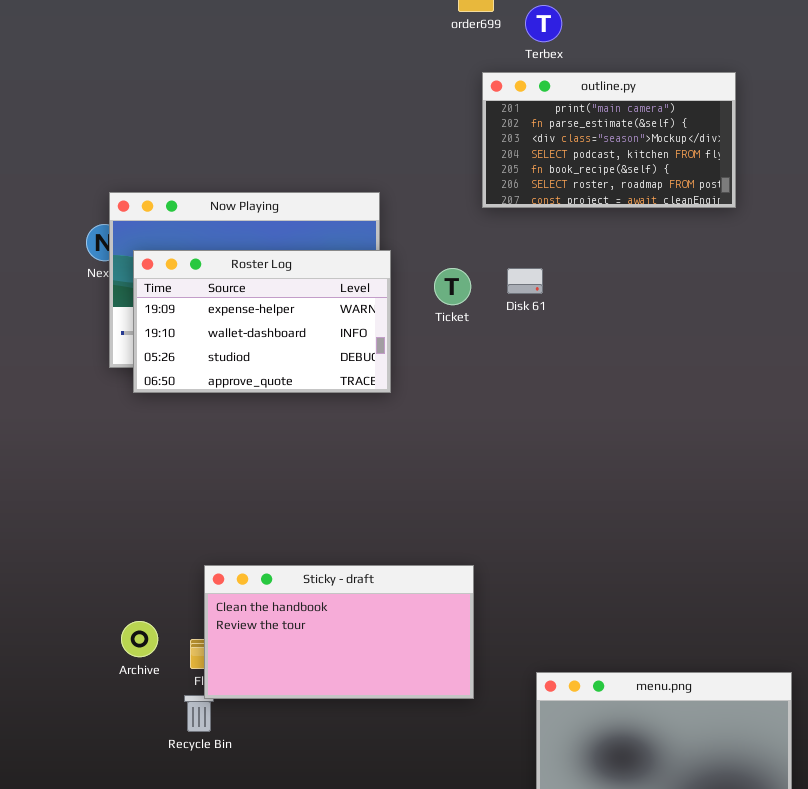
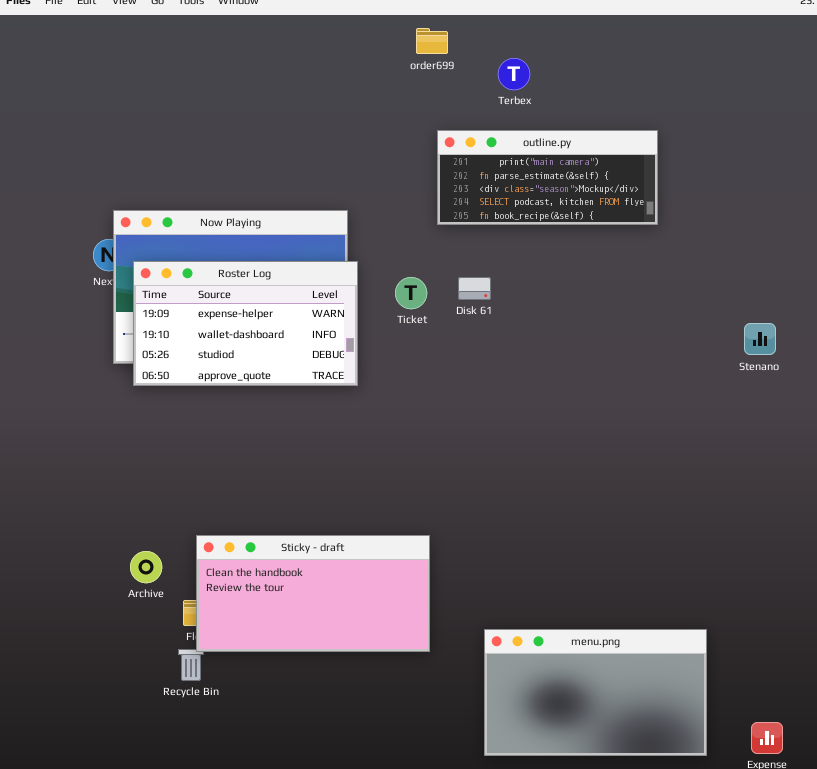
Terbex: [525,5,562,42] -> [498,58,530,90], moved
outline.py: [482,72,736,208] -> [437,130,658,225], resized
Archive: [121,621,158,657] -> [130,551,162,583], moved

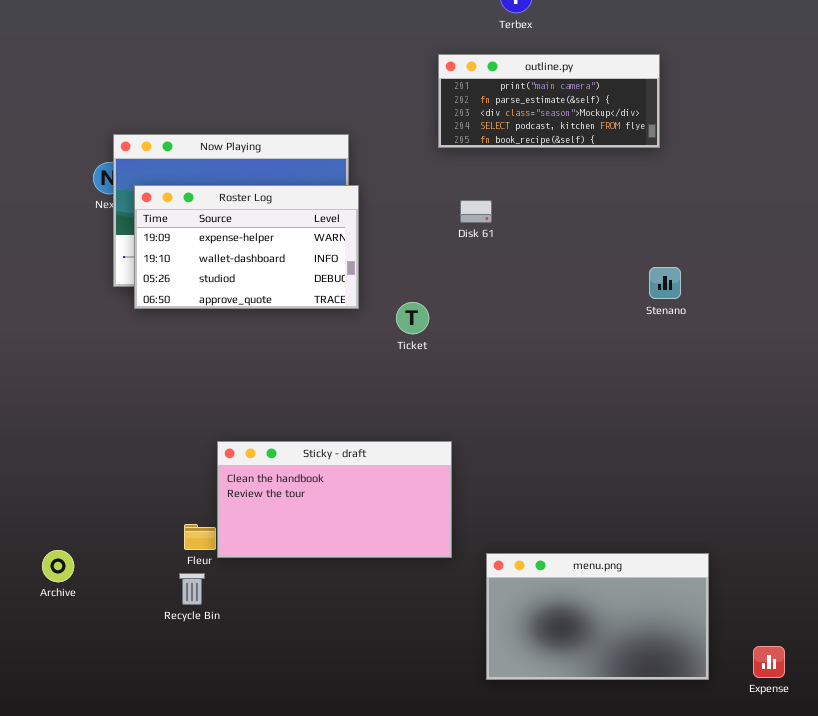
Ticket: [395,277,427,309] -> [396,302,429,334], moved
Stenano: [744,323,776,355] -> [649,267,681,299], moved
Sticky - draft: [196,535,430,652] -> [217,441,452,558], moved
Archive: [130,551,162,583] -> [42,550,74,582], moved

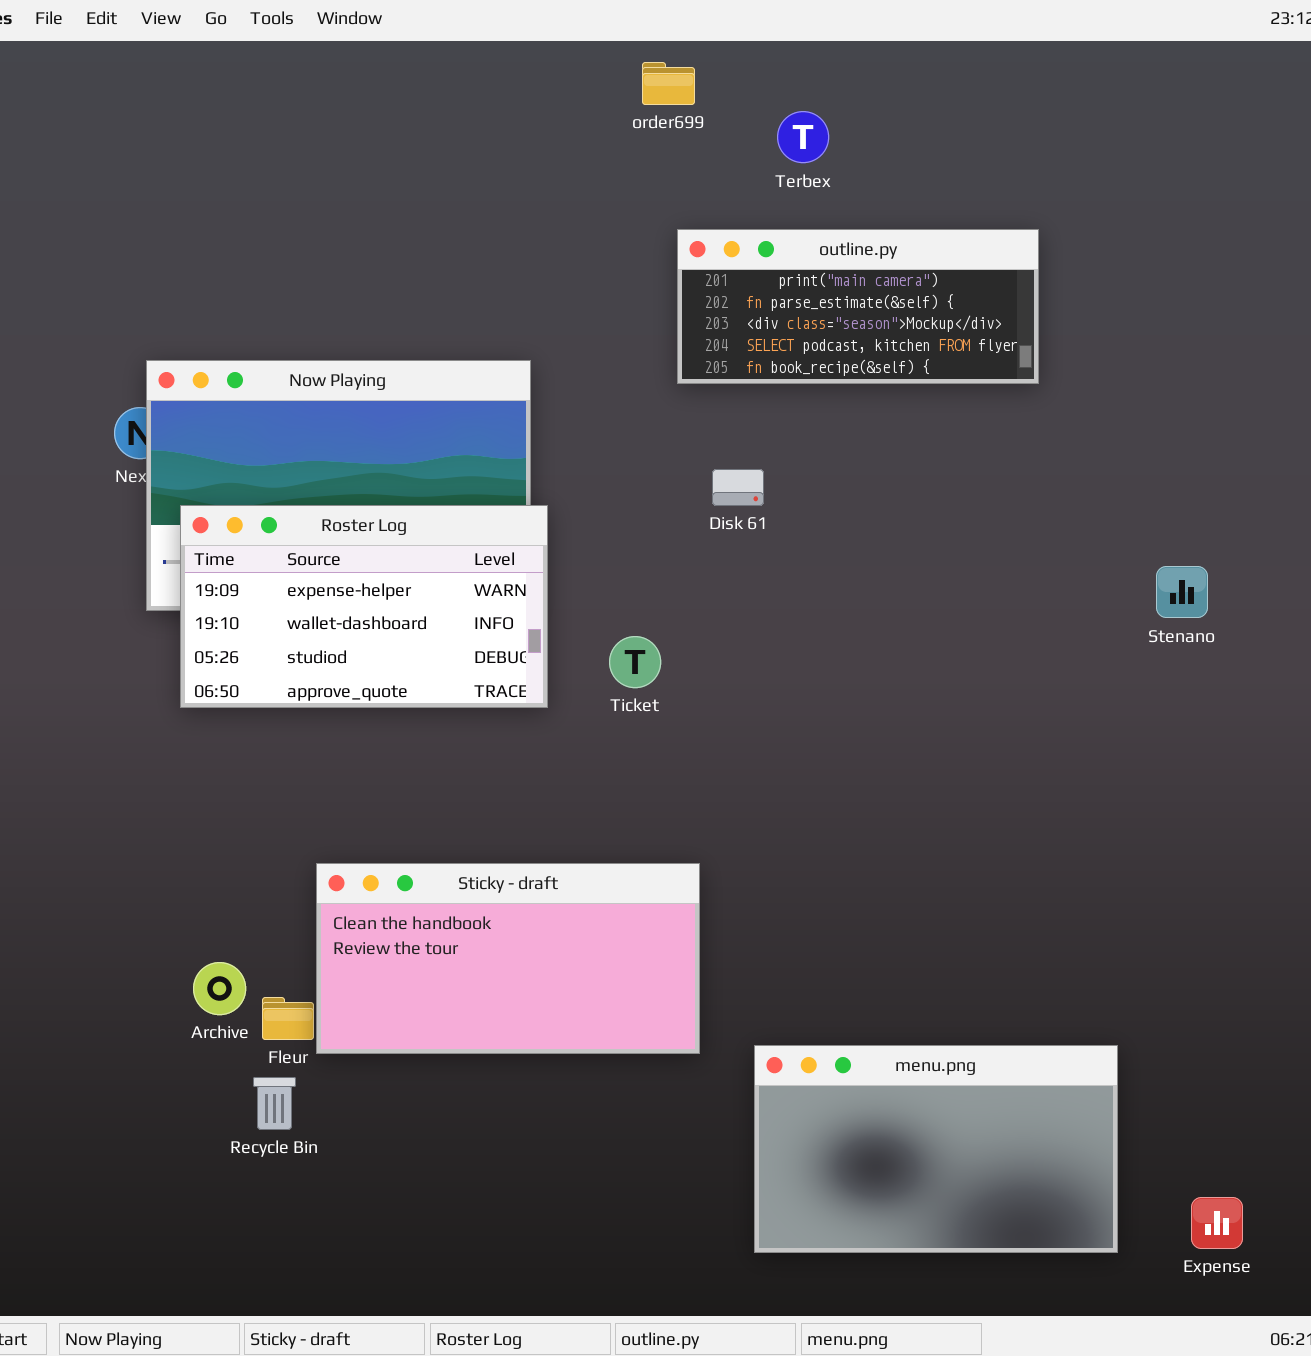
Roster Log: [134,185,359,309] -> [180,505,548,708], moved
Stenano: [649,267,681,299] -> [1156,566,1208,618], moved
Archive: [42,550,74,582] -> [193,962,246,1015], moved

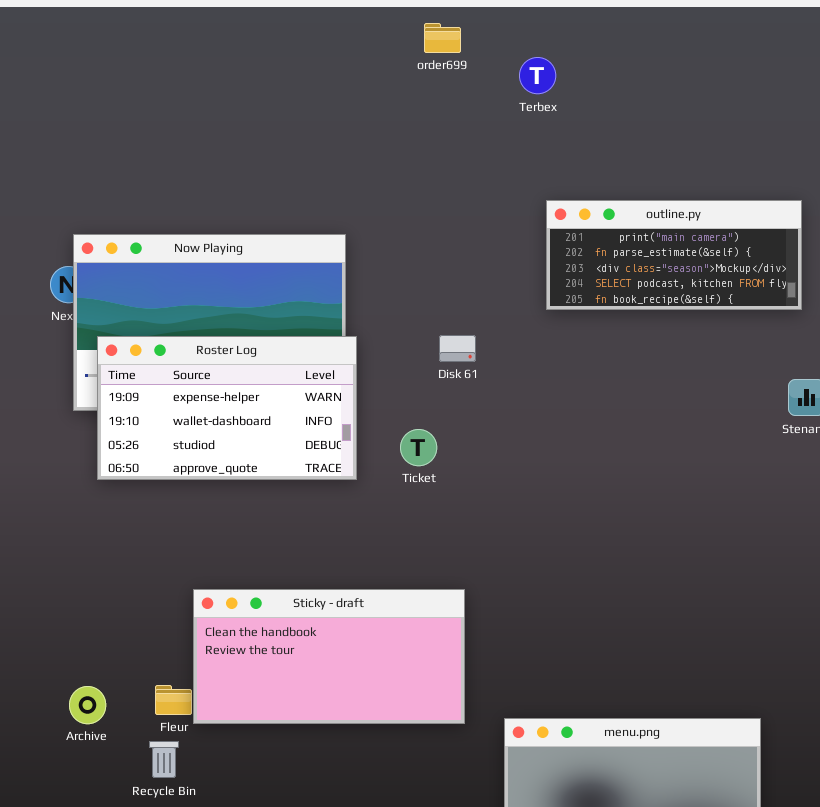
outline.py: [677,229,1039,384] -> [546,200,802,310], moved
Disk 61: [712,469,764,506] -> [439,335,476,362], moved
Archive: [193,962,246,1015] -> [69,686,106,724], moved

